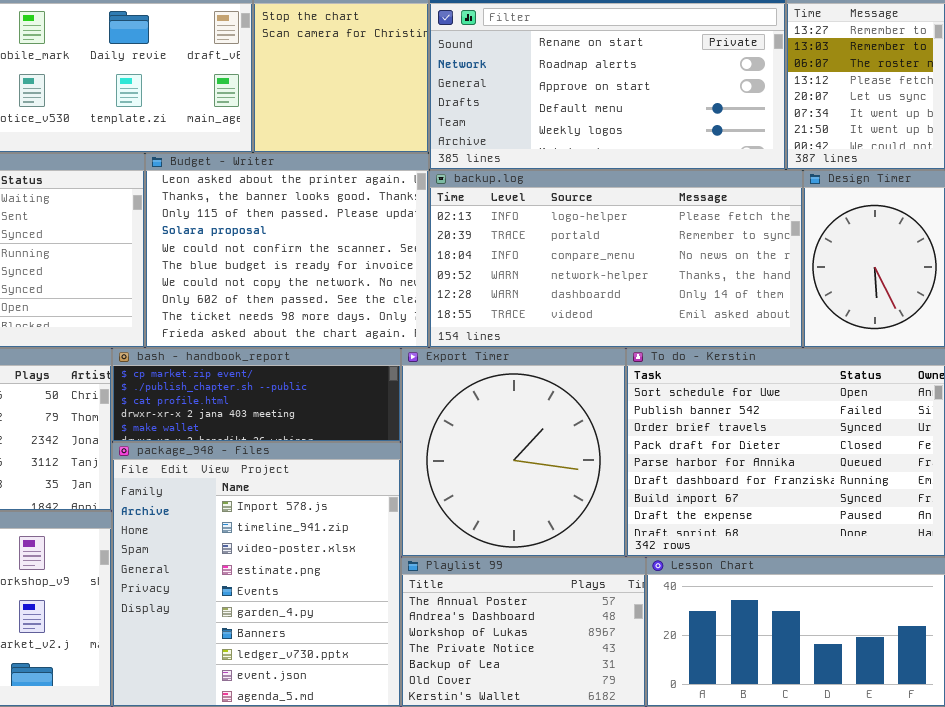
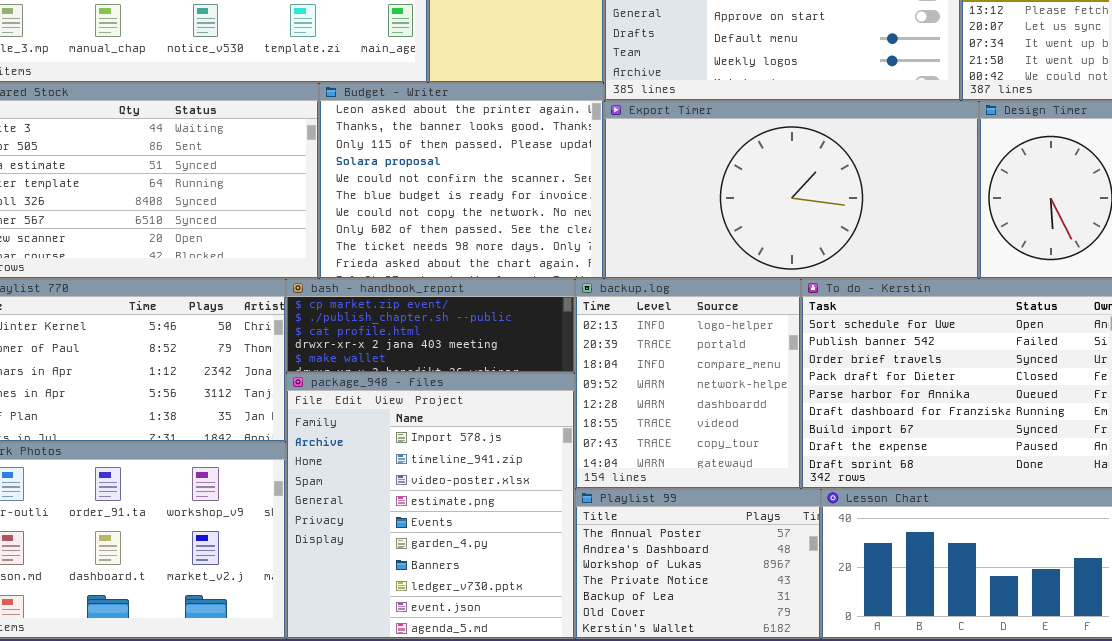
backup.log: [429,170,803,348] -> [575,279,801,489], moved, resized
Export Timer: [401,348,626,557] -> [604,101,979,279], moved, resized

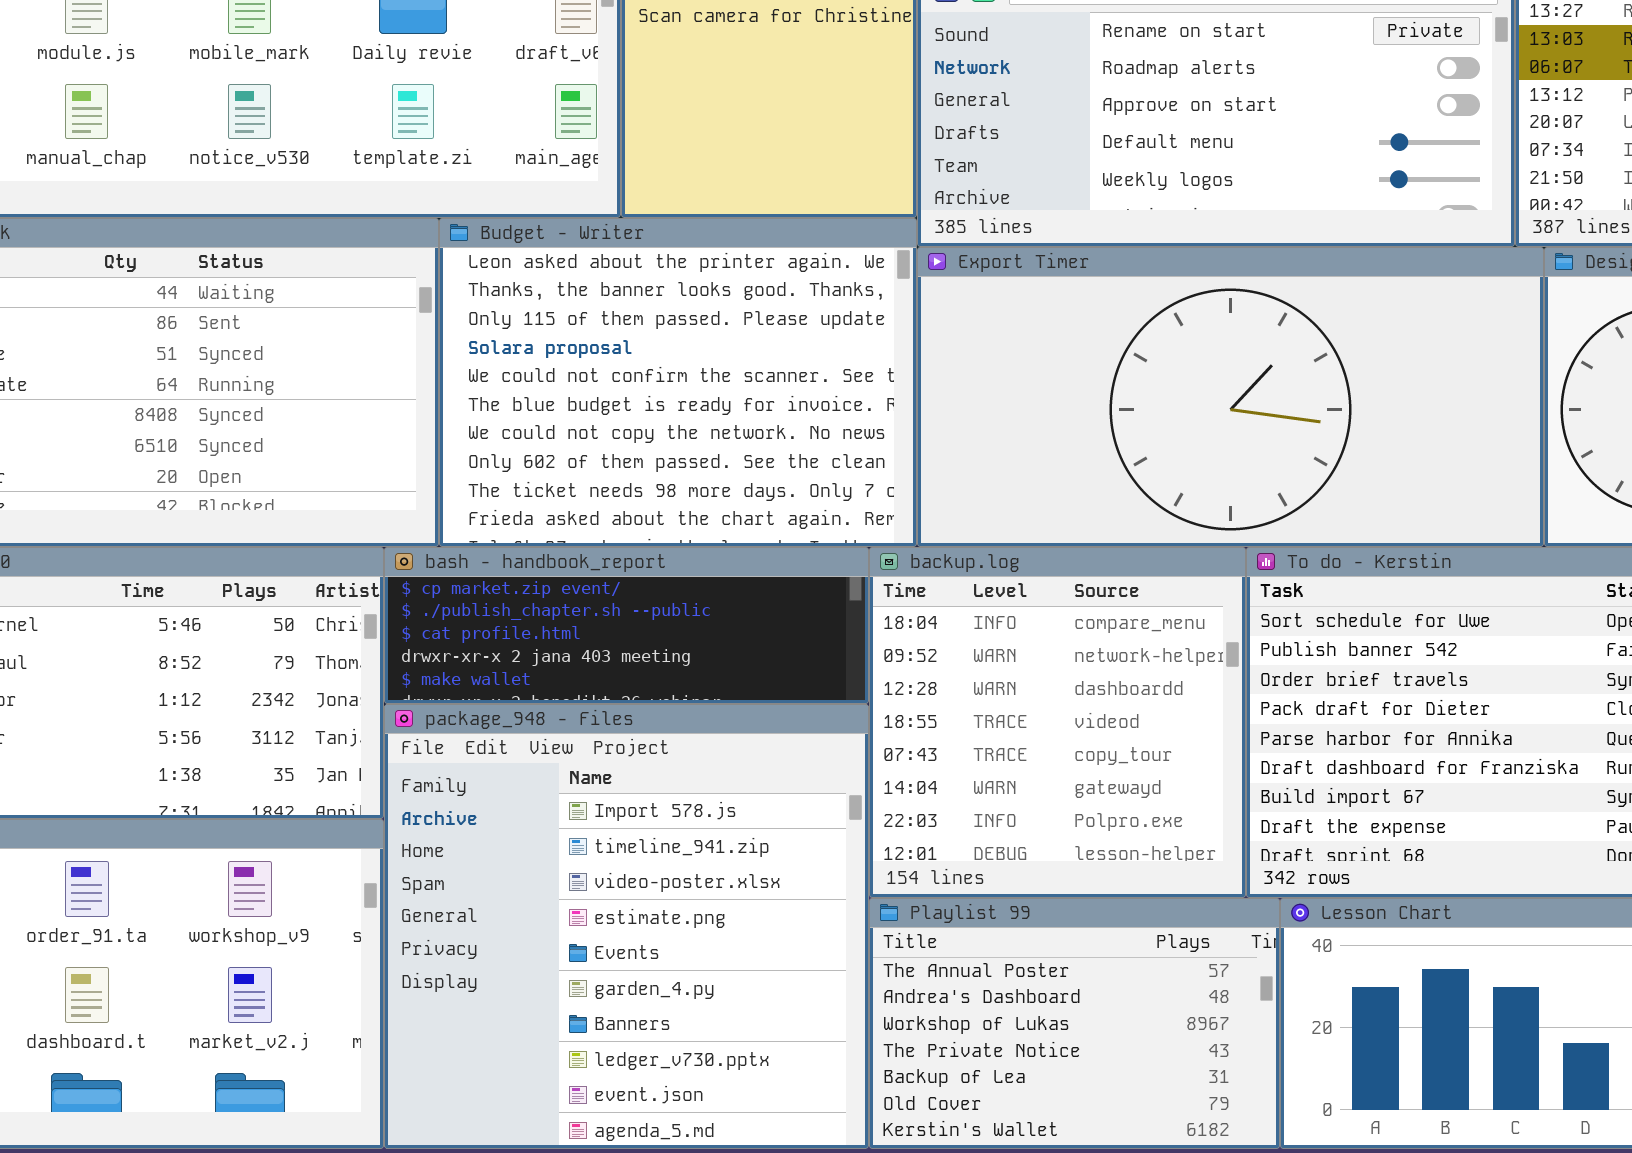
backup.log: [575,279,801,489] -> [869,547,1246,898], scrolled down 2 rows

